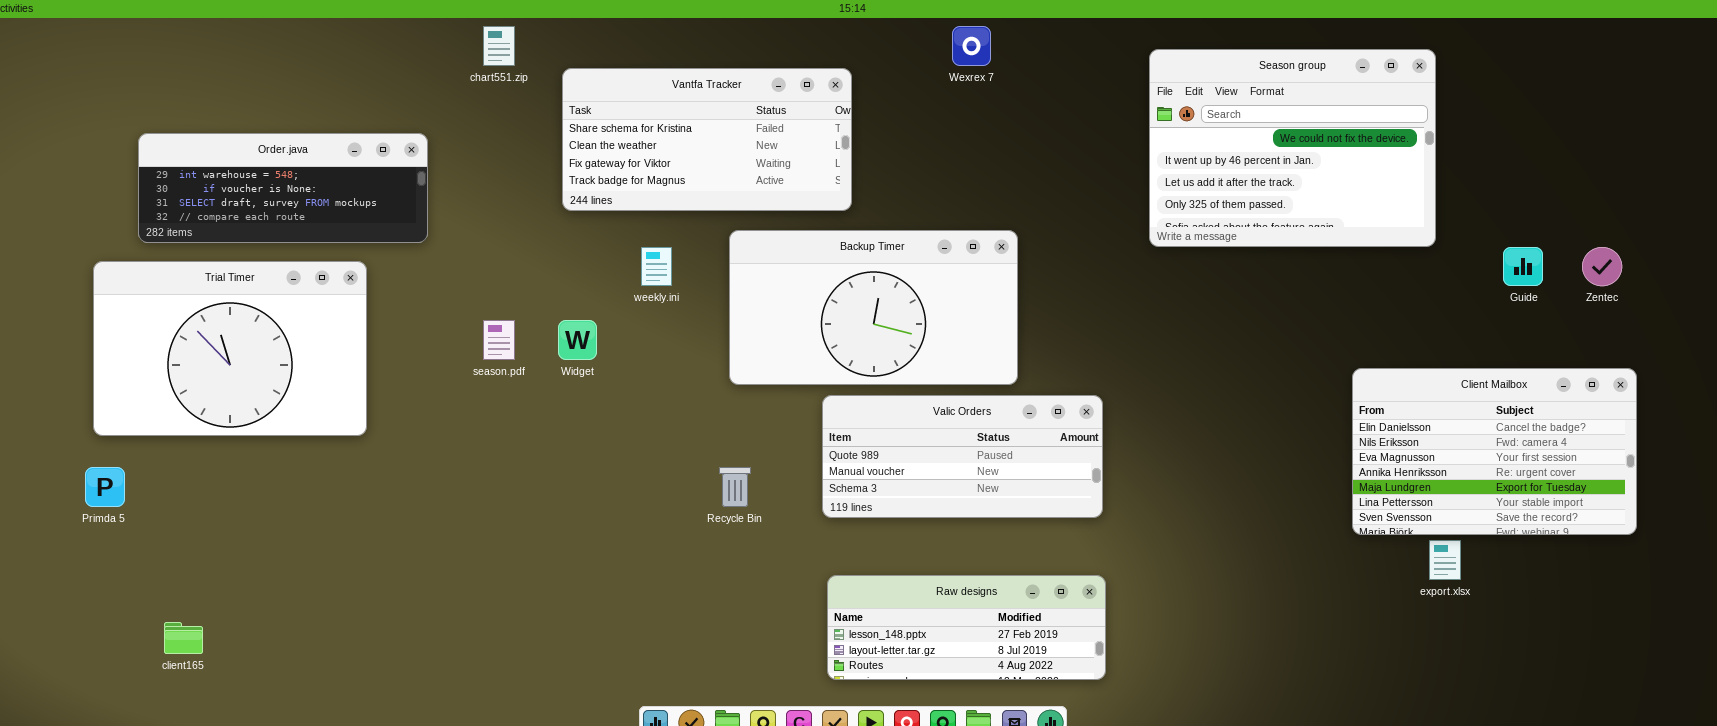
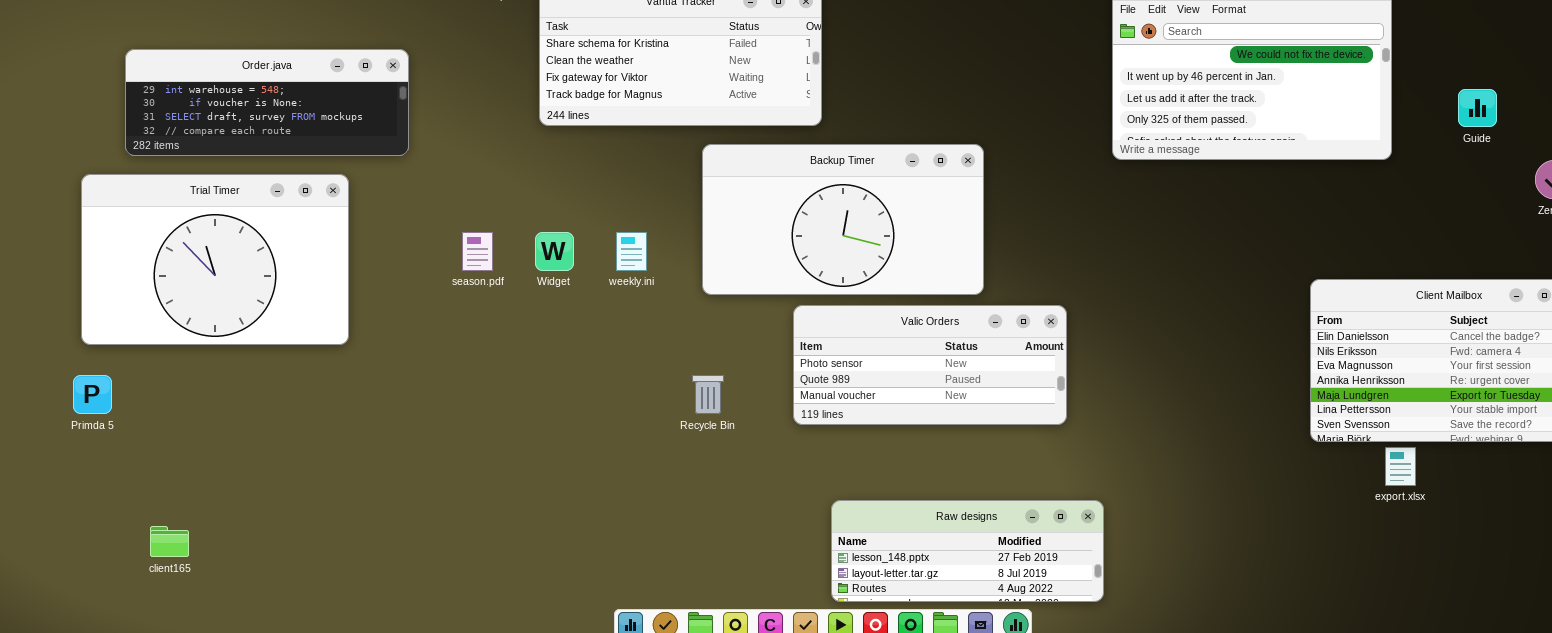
weekly.ini: [641,247,672,286] -> [616,232,647,271], moved
Guide: [1503,247,1543,286] -> [1458,89,1497,127], moved
Valic Orders: [822,395,1103,518] -> [793,305,1067,425], scrolled up 1 row
Raw designs: [827,575,1106,680] -> [831,500,1104,602], moved

